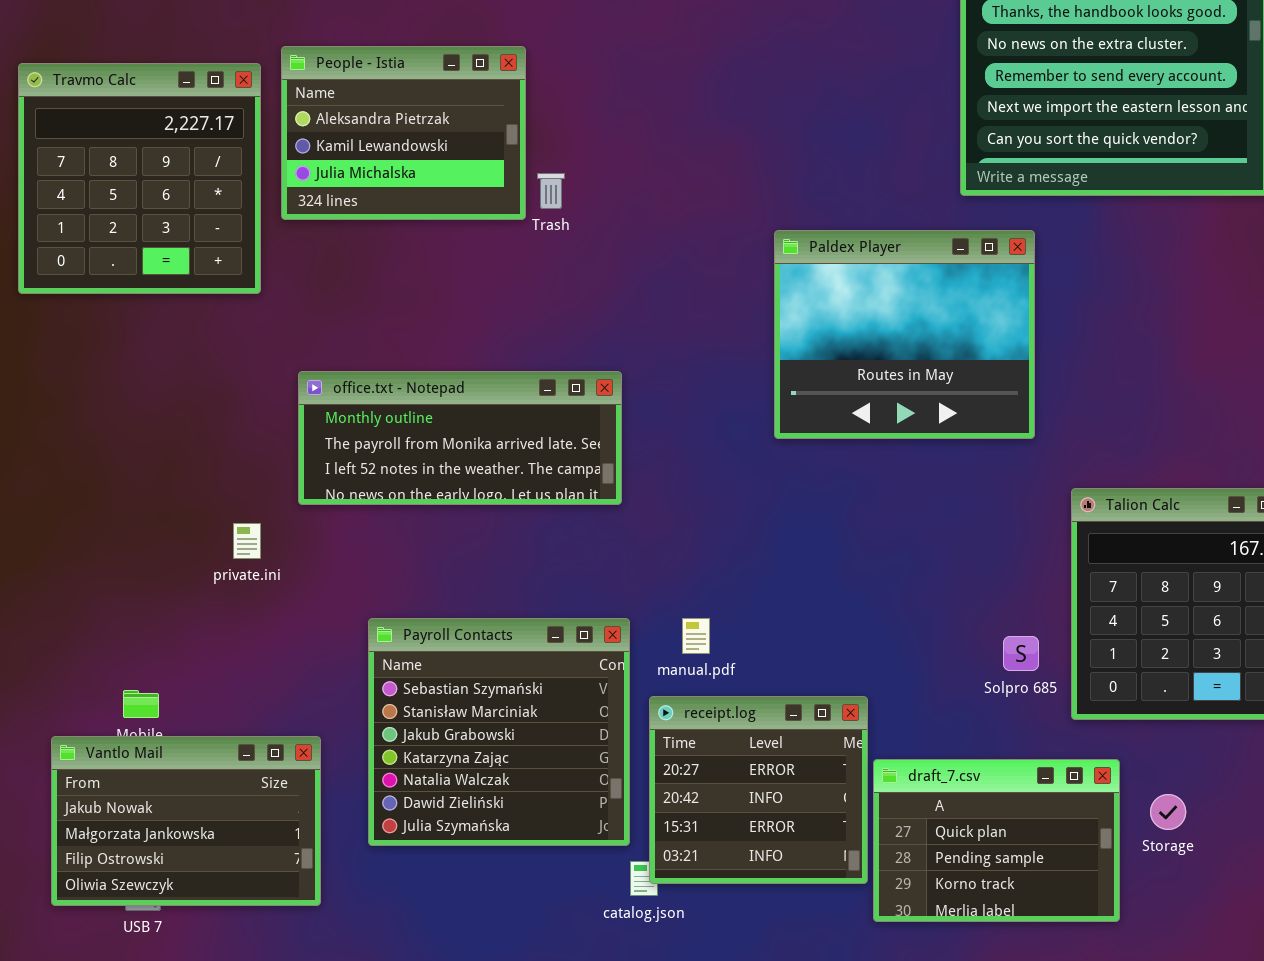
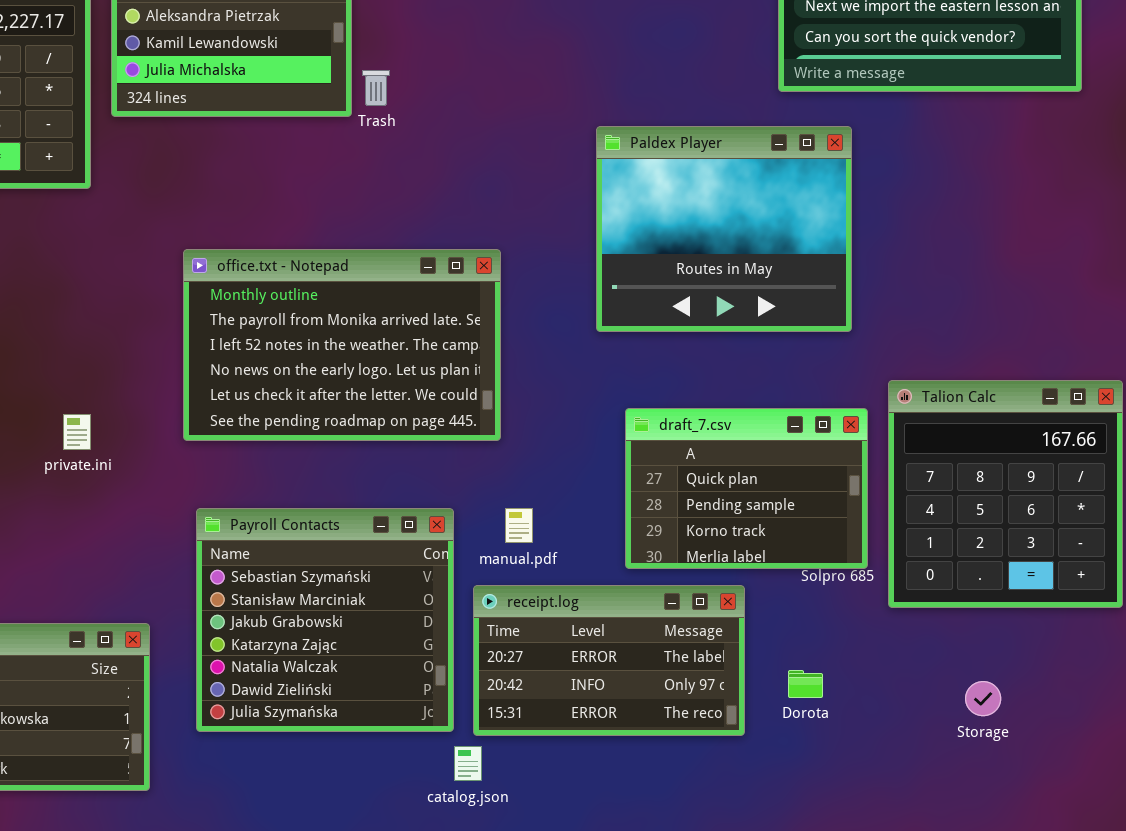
office.txt - Notepad: [298,371,622,505] -> [183,249,501,441], moved, resized
receipt.log: [649,696,868,884] -> [473,585,745,736], resized
draft_7.csv: [873,759,1120,922] -> [625,408,868,569], moved

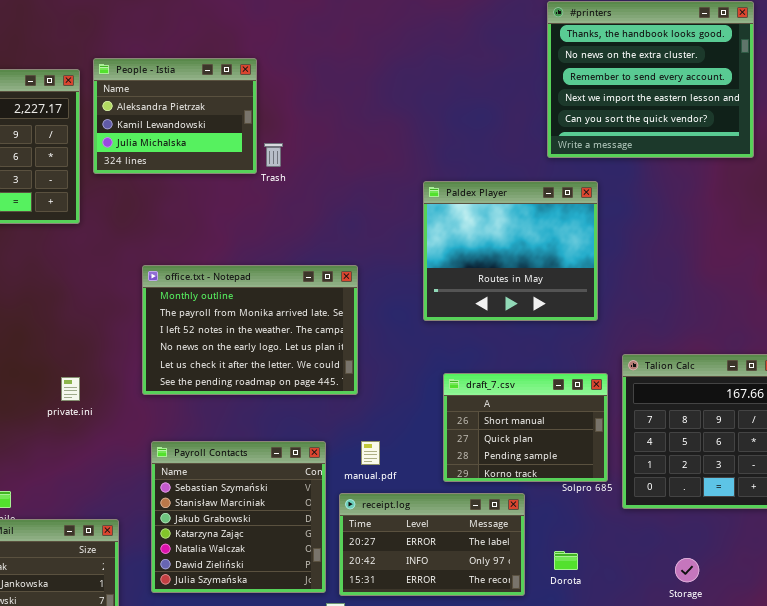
draft_7.csv: [625,408,868,569] -> [443,373,608,482], scrolled up 1 row

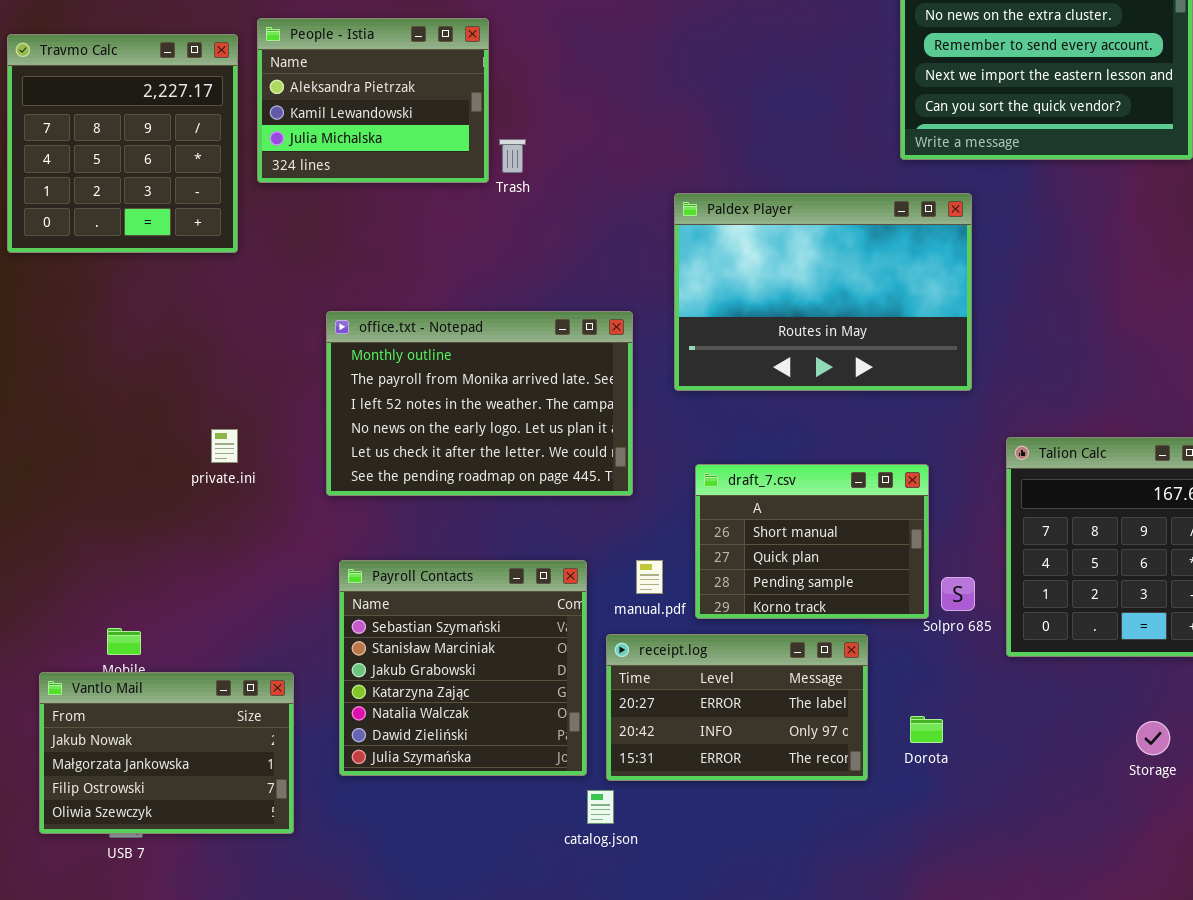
Paldex Player: [423,181,598,321] -> [674,193,972,391], resized
draft_7.csv: [443,373,608,482] -> [695,464,929,619], moved
private.ini: [61,377,80,401] -> [211,429,238,463], moved
Storage: [675,558,699,582] -> [1136,721,1170,755], moved

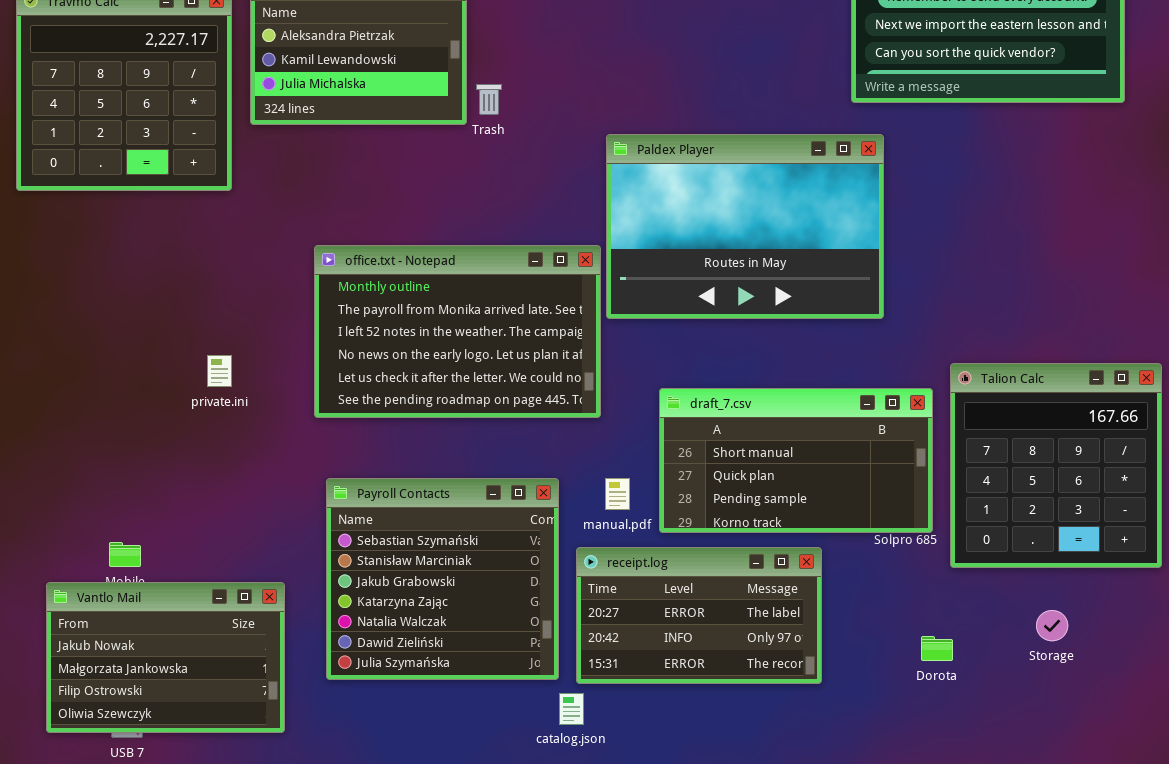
Paldex Player: [674,193,972,391] -> [606,134,884,319], moved
draft_7.csv: [695,464,929,619] -> [659,388,933,533], resized
Dorota: [910,716,943,743] -> [921,636,953,661], moved
Storage: [1136,721,1170,755] -> [1036,610,1068,641], moved

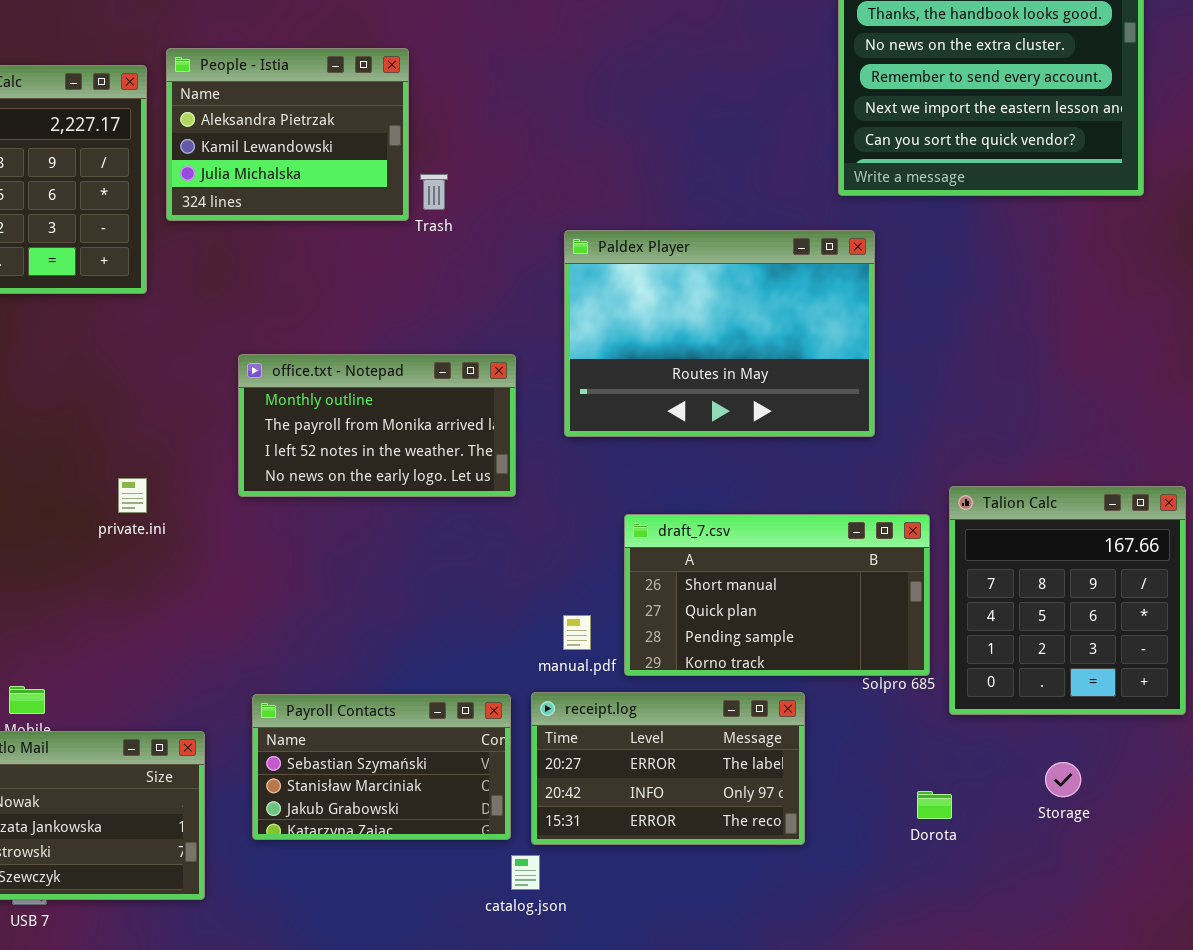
office.txt - Notepad: [314,245,601,418] -> [238,354,516,497], resized
Payroll Contacts: [326,478,559,680] -> [252,694,511,840], resized

